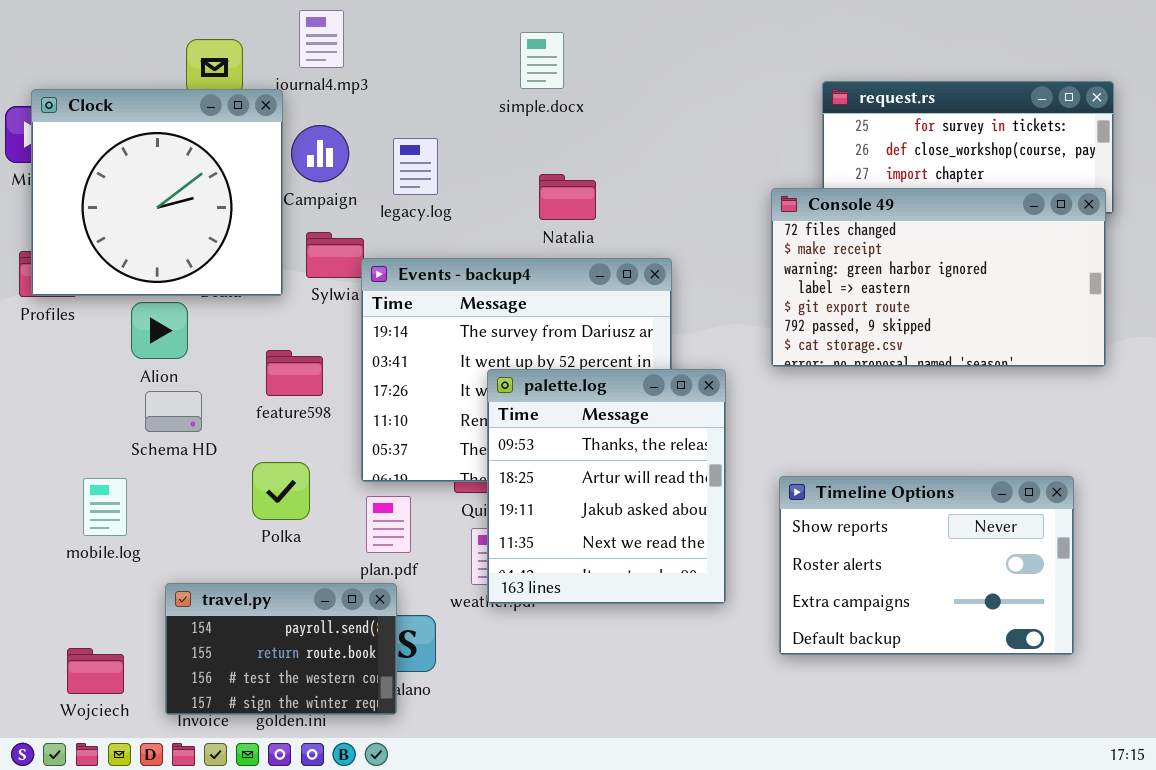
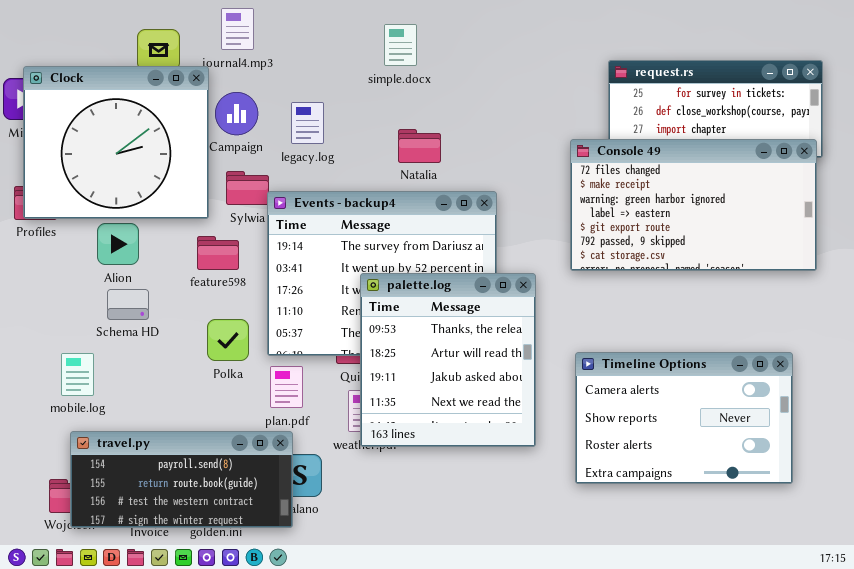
feature598: [266,350,323,396] -> [197,236,239,270], moved
Polka: [252,462,310,520] -> [207,319,249,361], moved
Timeline Options: [779,476,1074,655] -> [575,352,793,484], scrolled up 1 row
travel.py: [165,583,397,715] -> [70,431,293,528], resized

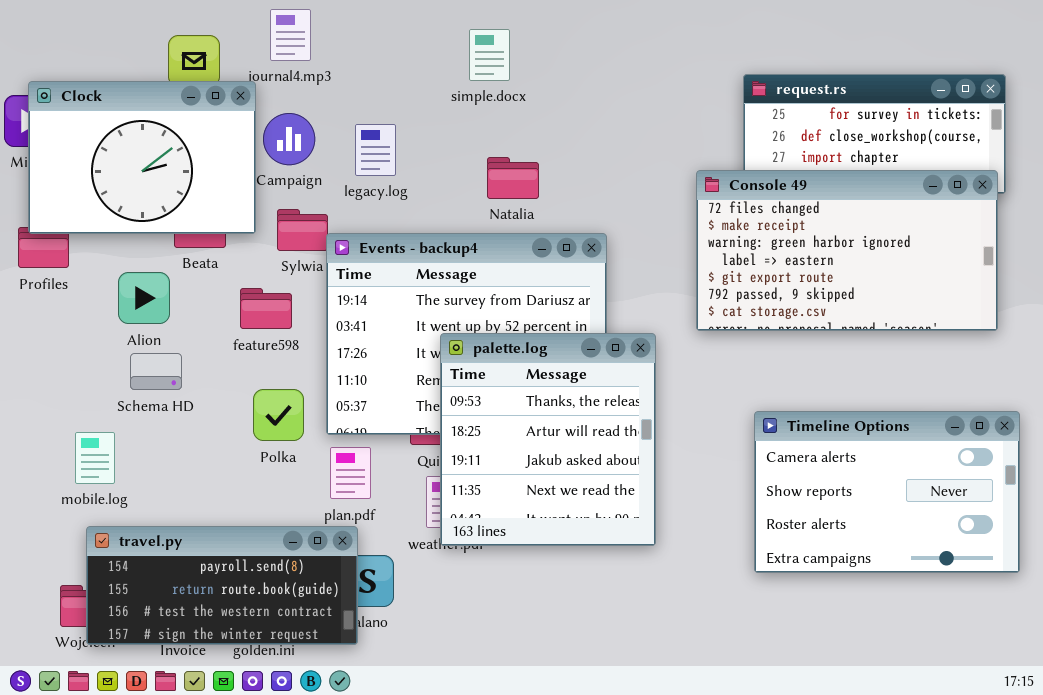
Clock: [23,66,209,219] -> [28,81,256,234], resized
Timeline Options: [575,352,793,484] -> [754,411,1020,573], moved

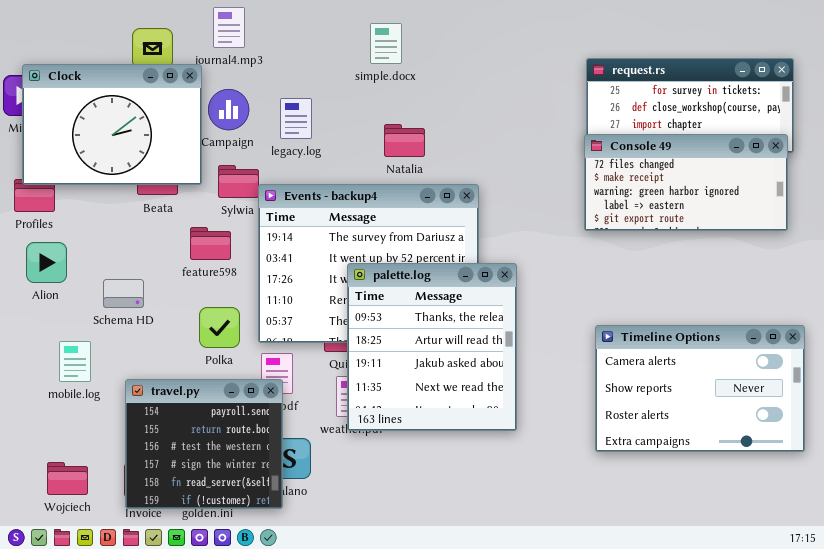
Console 49: [696,170,998,331] -> [584,134,788,231], resized
Alion: [118,272,170,324] -> [26,242,67,283], moved
travel.py: [86,526,358,645] -> [125,379,283,509], resized

